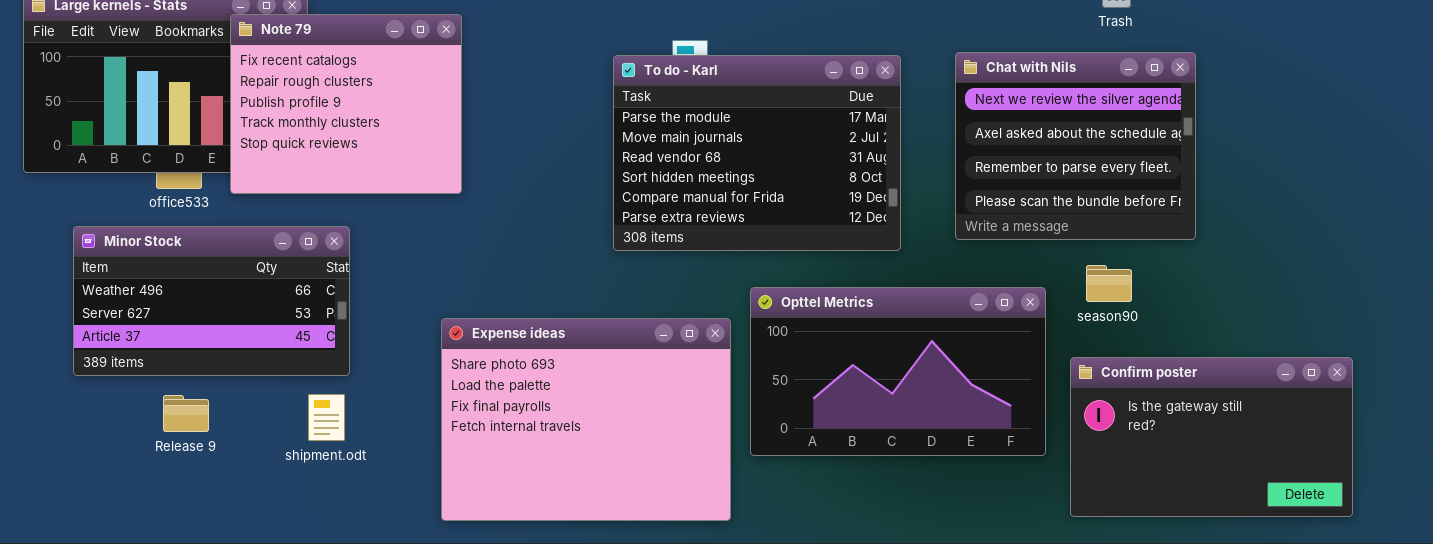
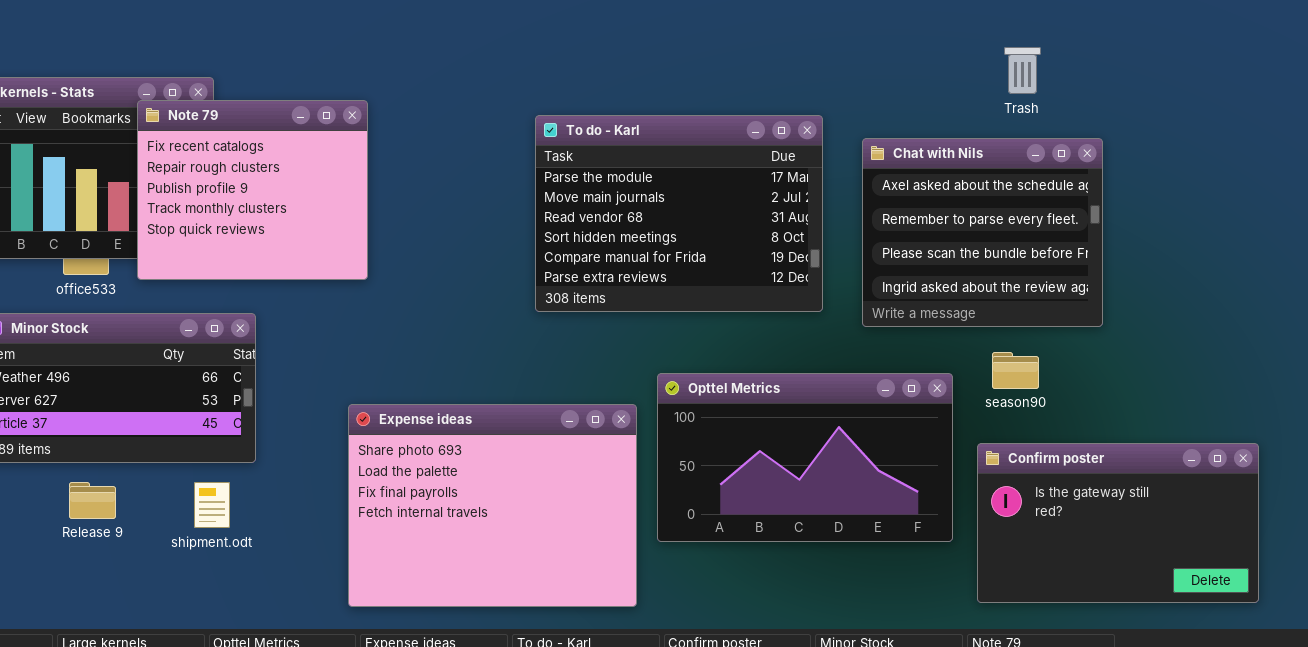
Chat with Nils: [955,52,1196,240] -> [862,138,1103,327], scrolled down 1 row
To do - Karl: [613,55,901,251] -> [535,115,823,312], moved
shipment.odt: [308,394,345,441] -> [194,482,230,528], moved

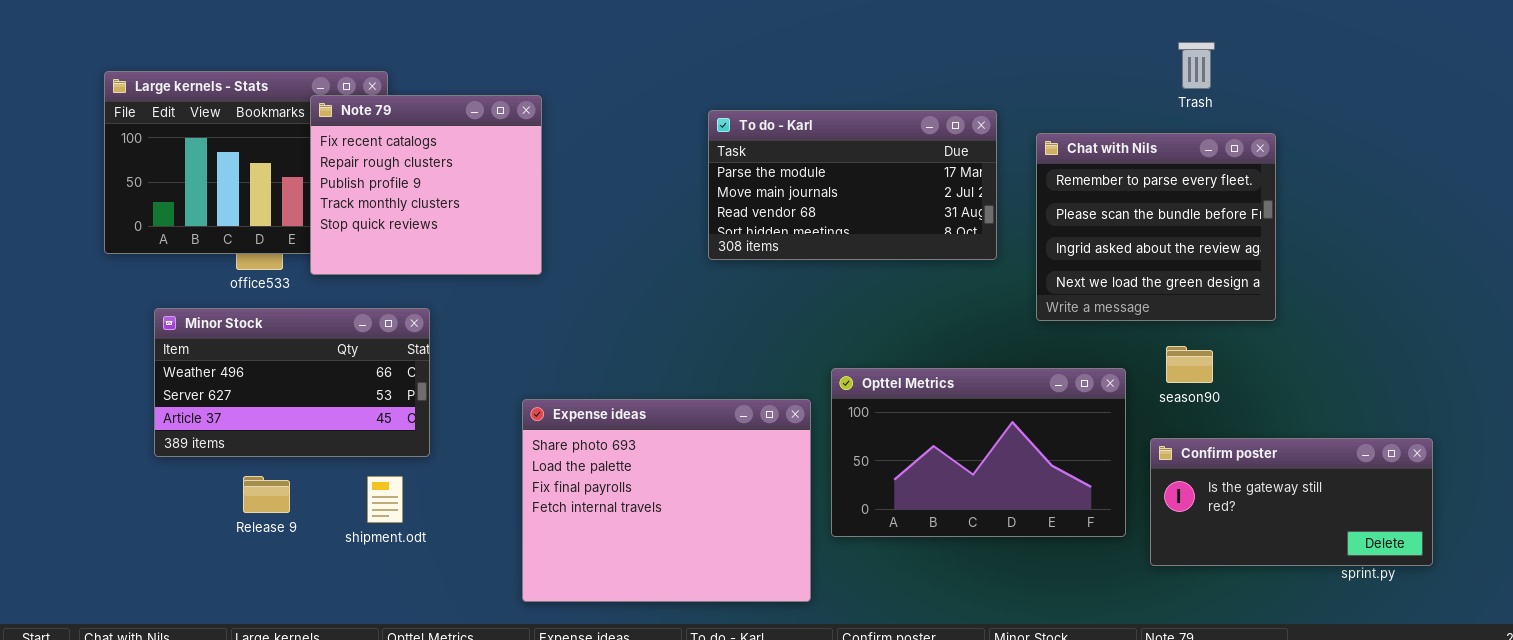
To do - Karl: [535,115,823,312] -> [708,110,997,260], resized
Chat with Nils: [862,138,1103,327] -> [1036,133,1276,321], scrolled down 1 row
Confirm poster: [977,443,1259,603] -> [1150,438,1433,566], resized

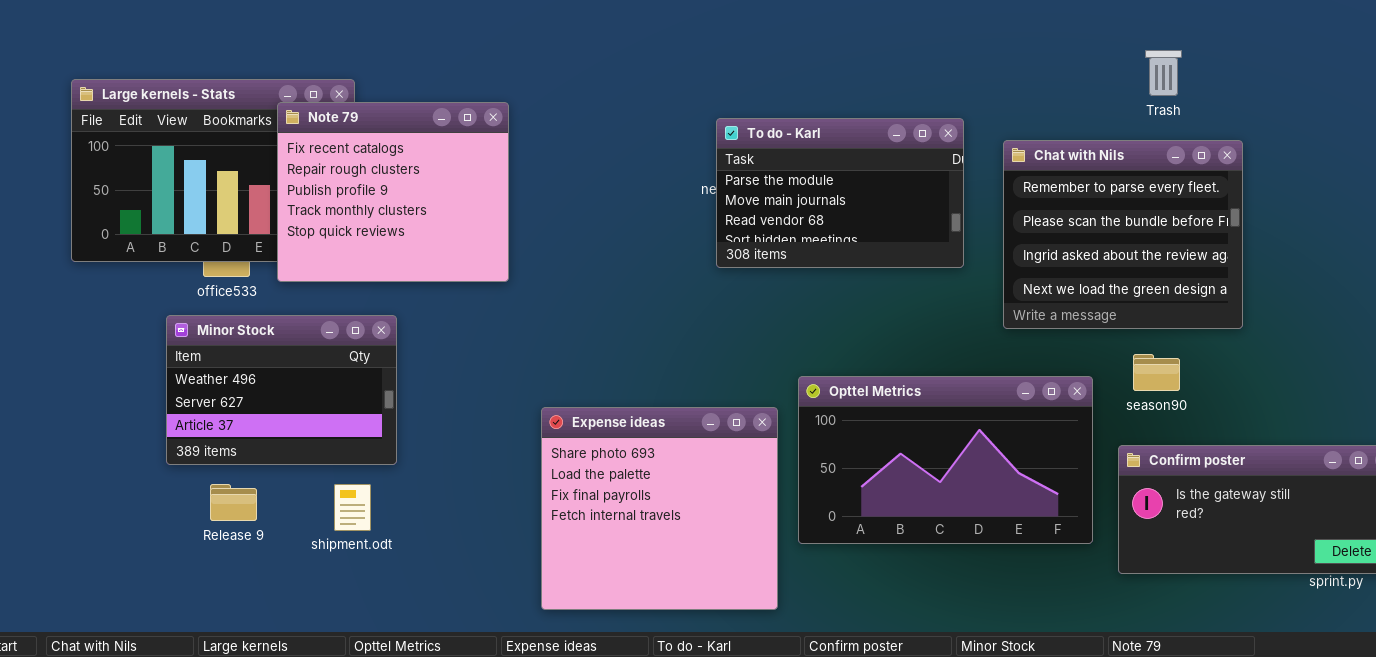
To do - Karl: [708,110,997,260] -> [716,118,964,268], resized
Minor Stock: [154,308,430,457] -> [166,315,397,465], resized
Expense ideas: [522,399,811,602] -> [541,407,778,610], resized

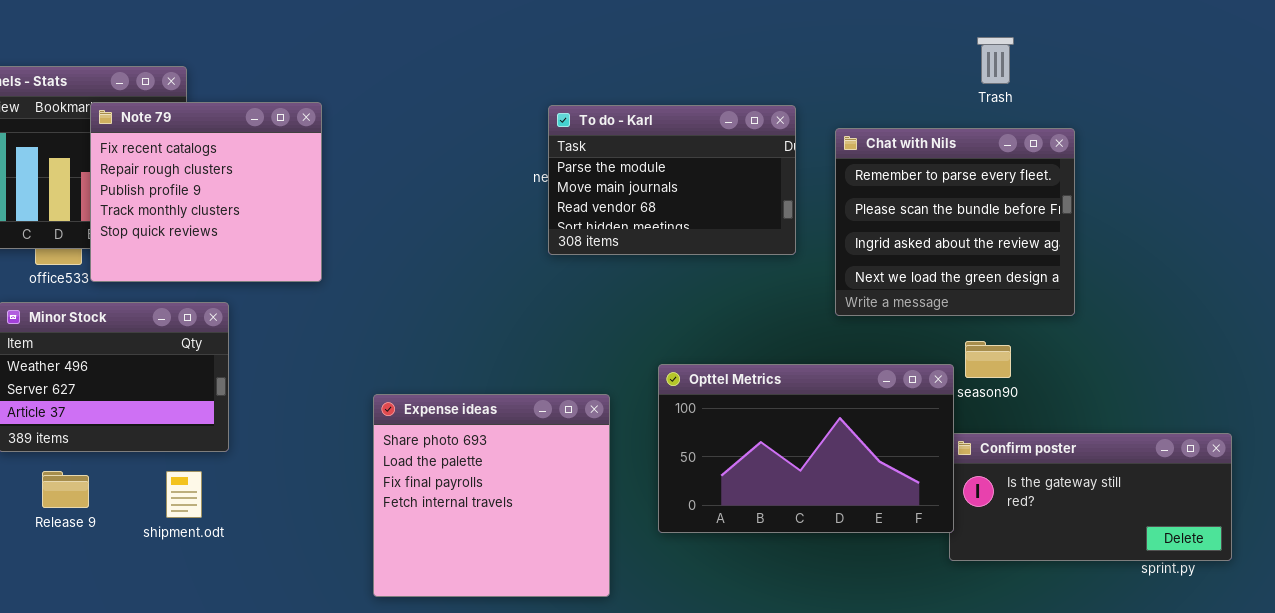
Note 79: [277,102,509,282] -> [90,102,322,282], moved
Opttel Metrics: [798,376,1093,544] -> [658,364,954,533], moved

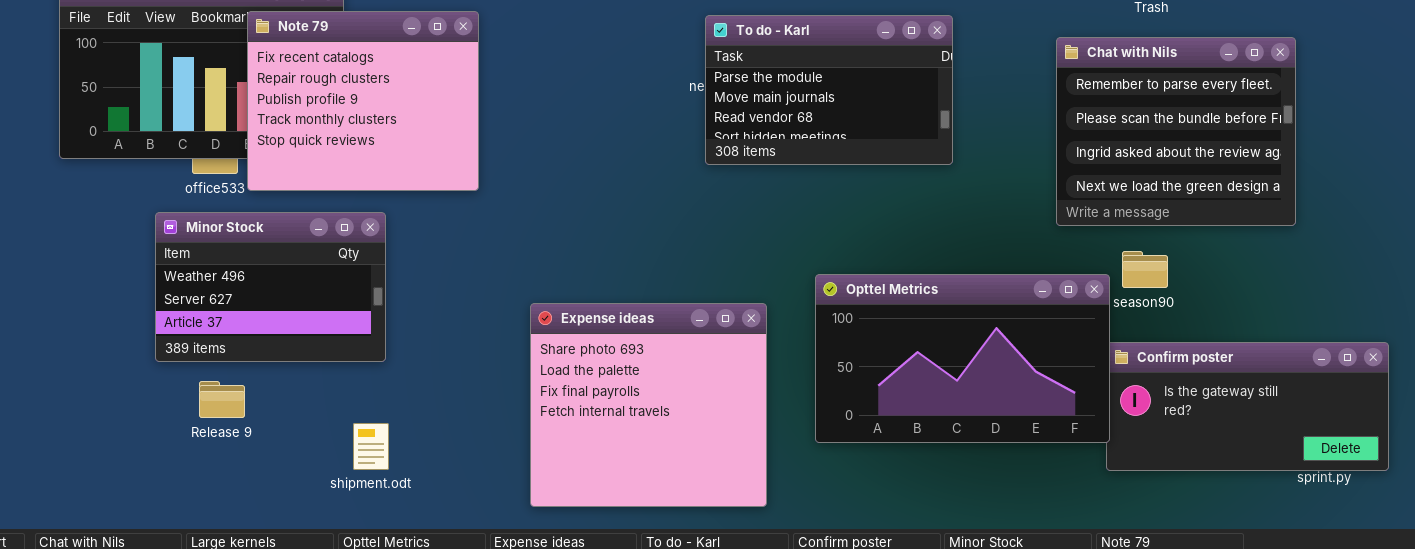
Chat with Nils: [835,128,1075,316] -> [1056,37,1296,226], moved
shipment.odt: [166,471,202,518] -> [353,423,389,470], moved

